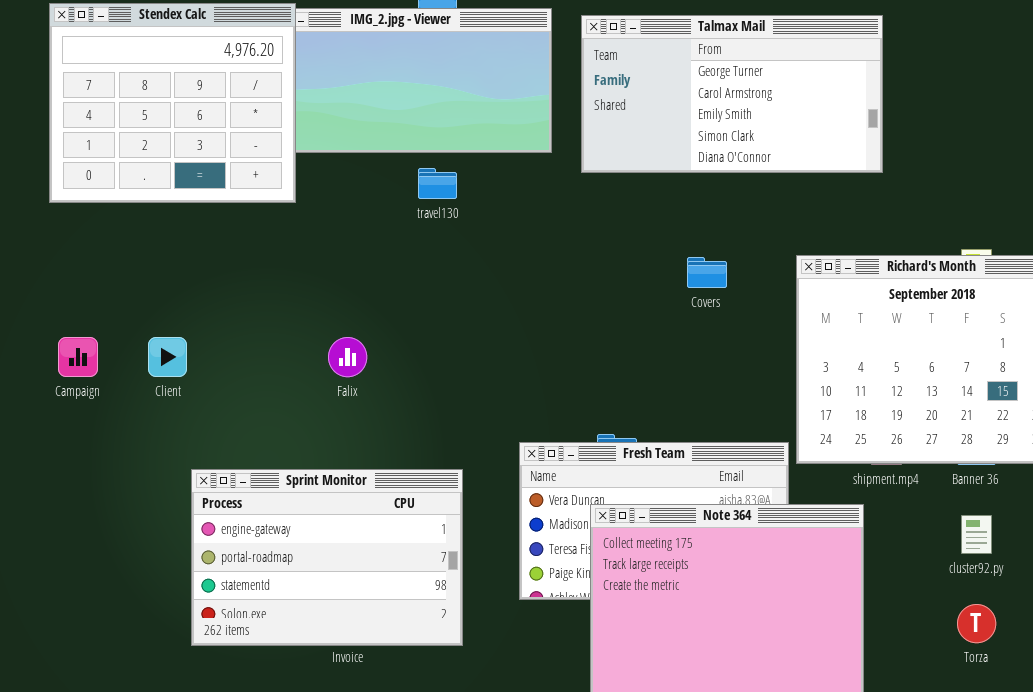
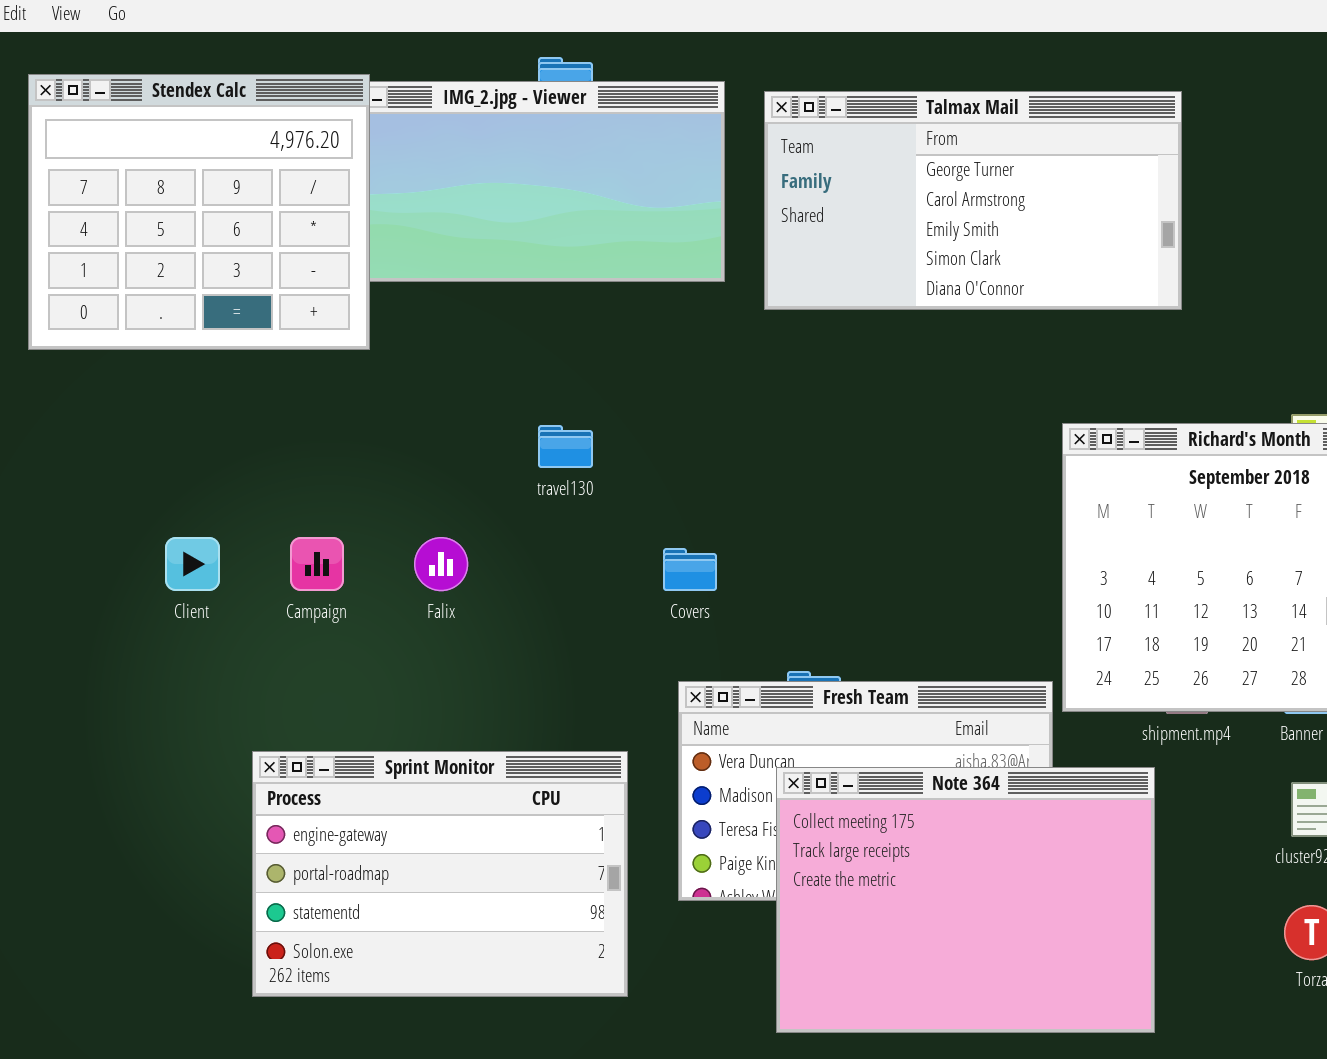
travel130: [418,168,457,199] -> [538,425,593,468], moved
Covers: [687,257,727,288] -> [663,548,717,591], moved
Campaign: [58,337,98,377] -> [290,537,344,591], moved
Sprint Monitor: [191,469,463,646] -> [252,751,628,997], moved

